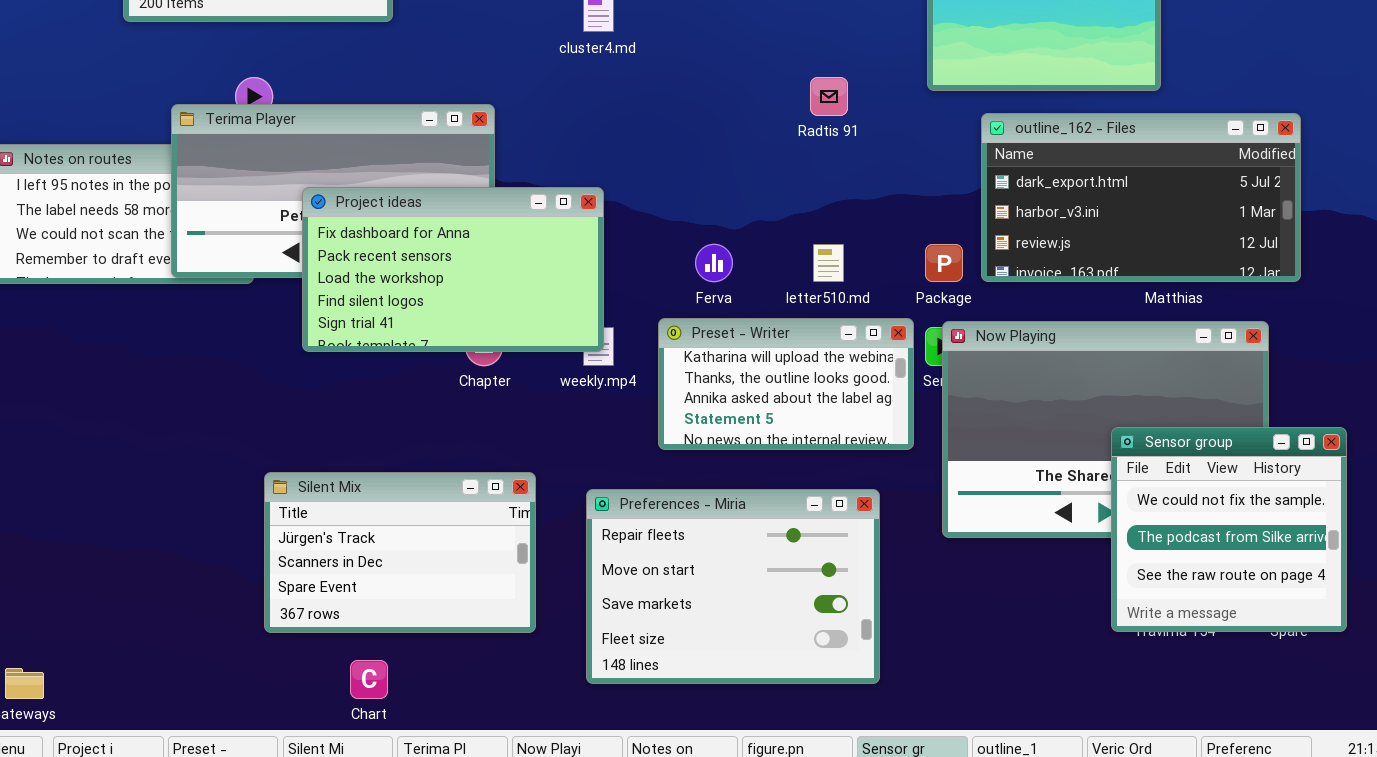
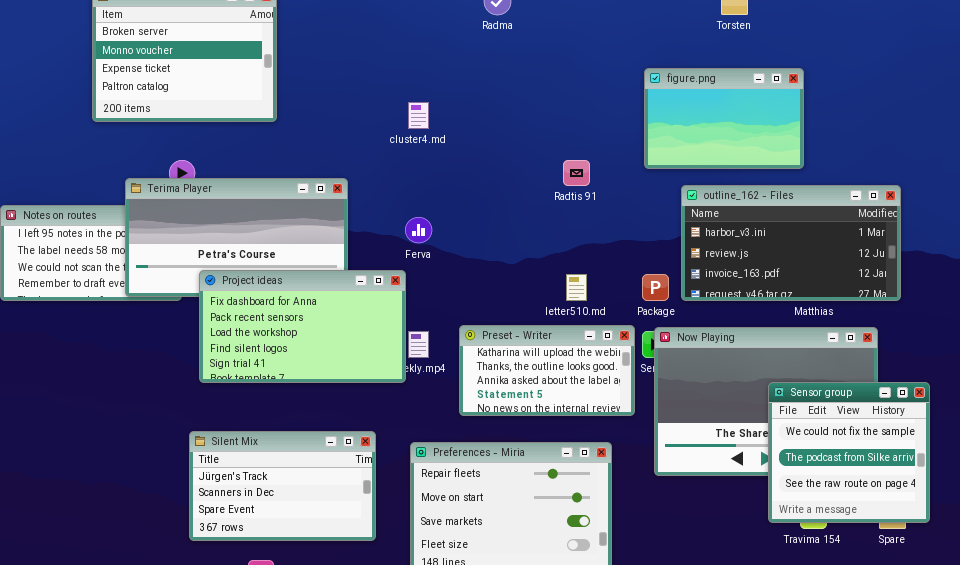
outline_162 - Files: [981,113,1301,282] -> [681,185,901,301], scrolled down 1 row
Project ideas: [302,187,604,352] -> [199,270,406,383], moved
Ferva: [695,244,733,282] -> [405,217,432,243], moved
Sensor group: [1111,427,1347,632] -> [768,382,930,523], moved

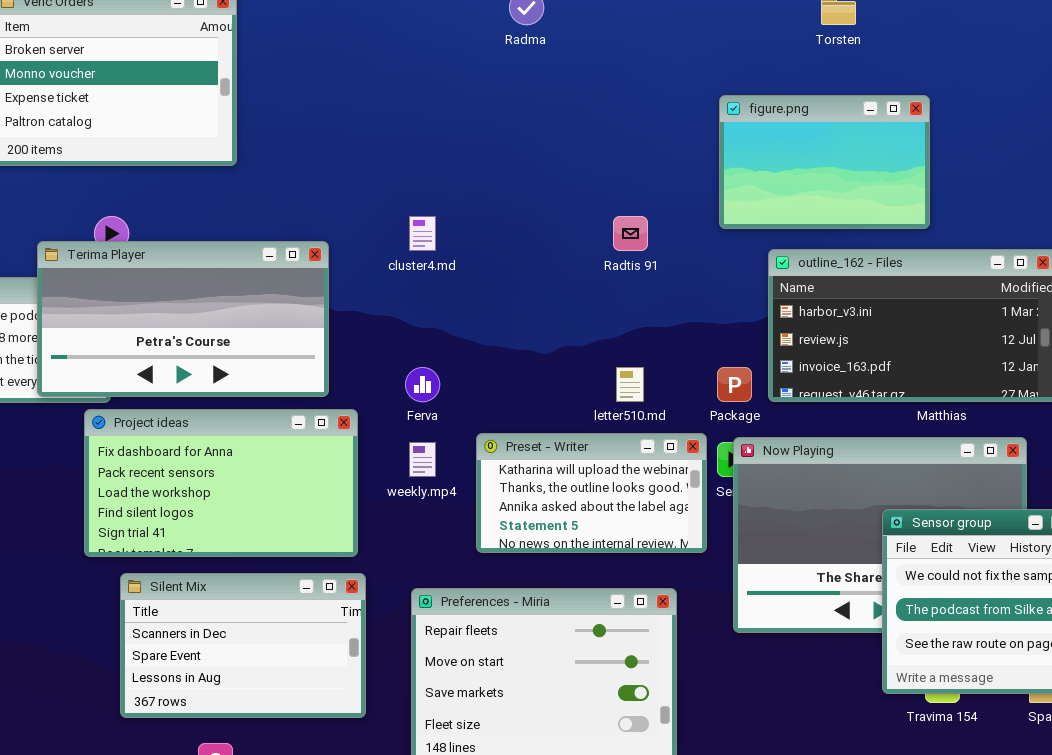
cluster4.md: [408,102,429,129] -> [409,216,436,251], moved
Ferva: [405,217,432,243] -> [405,367,440,402], moved
Project ideas: [199,270,406,383] -> [84,409,358,557], moved
Silent Mix: [189,431,376,541] -> [120,573,366,718], scrolled down 1 row

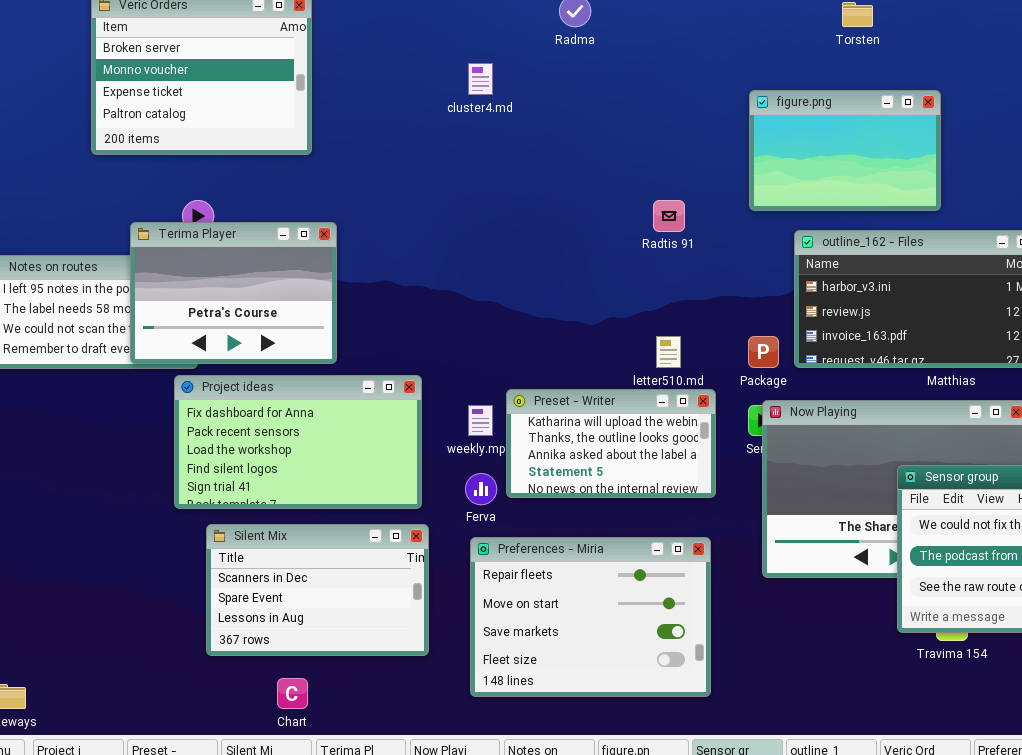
cluster4.md: [409,216,436,251] -> [468,63,493,95], moved
Terima Player: [37,241,329,397] -> [130,222,337,364], resized
Ferva: [405,367,440,402] -> [465,473,497,505], moved
Preset - Writer: [476,433,707,553] -> [506,389,716,498], moved

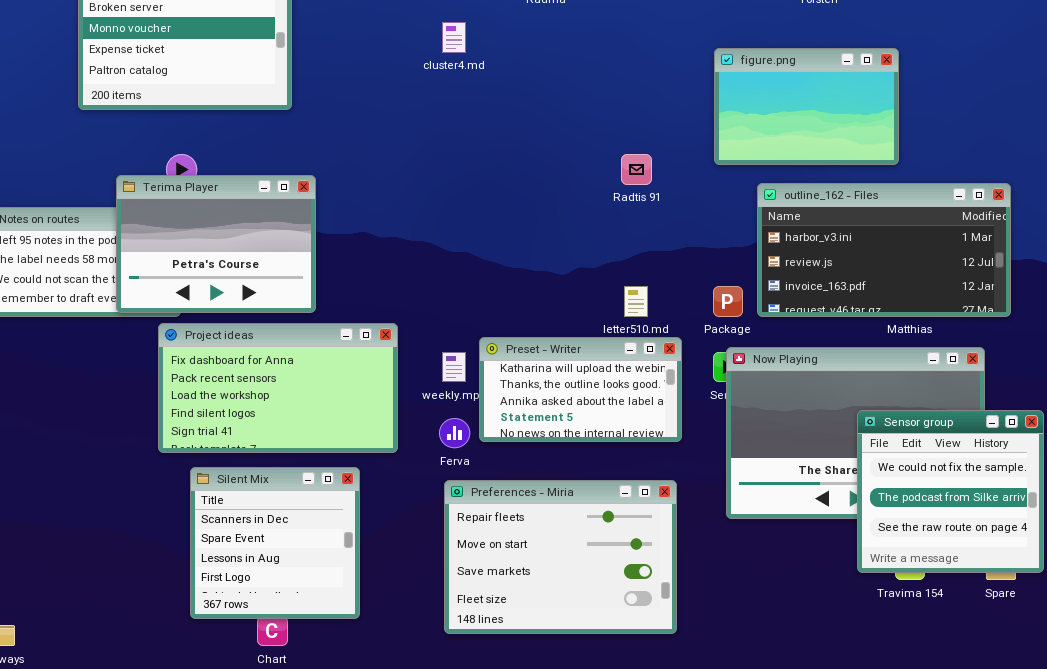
Silent Mix: [206,524,429,656] -> [190,467,360,619], resized

